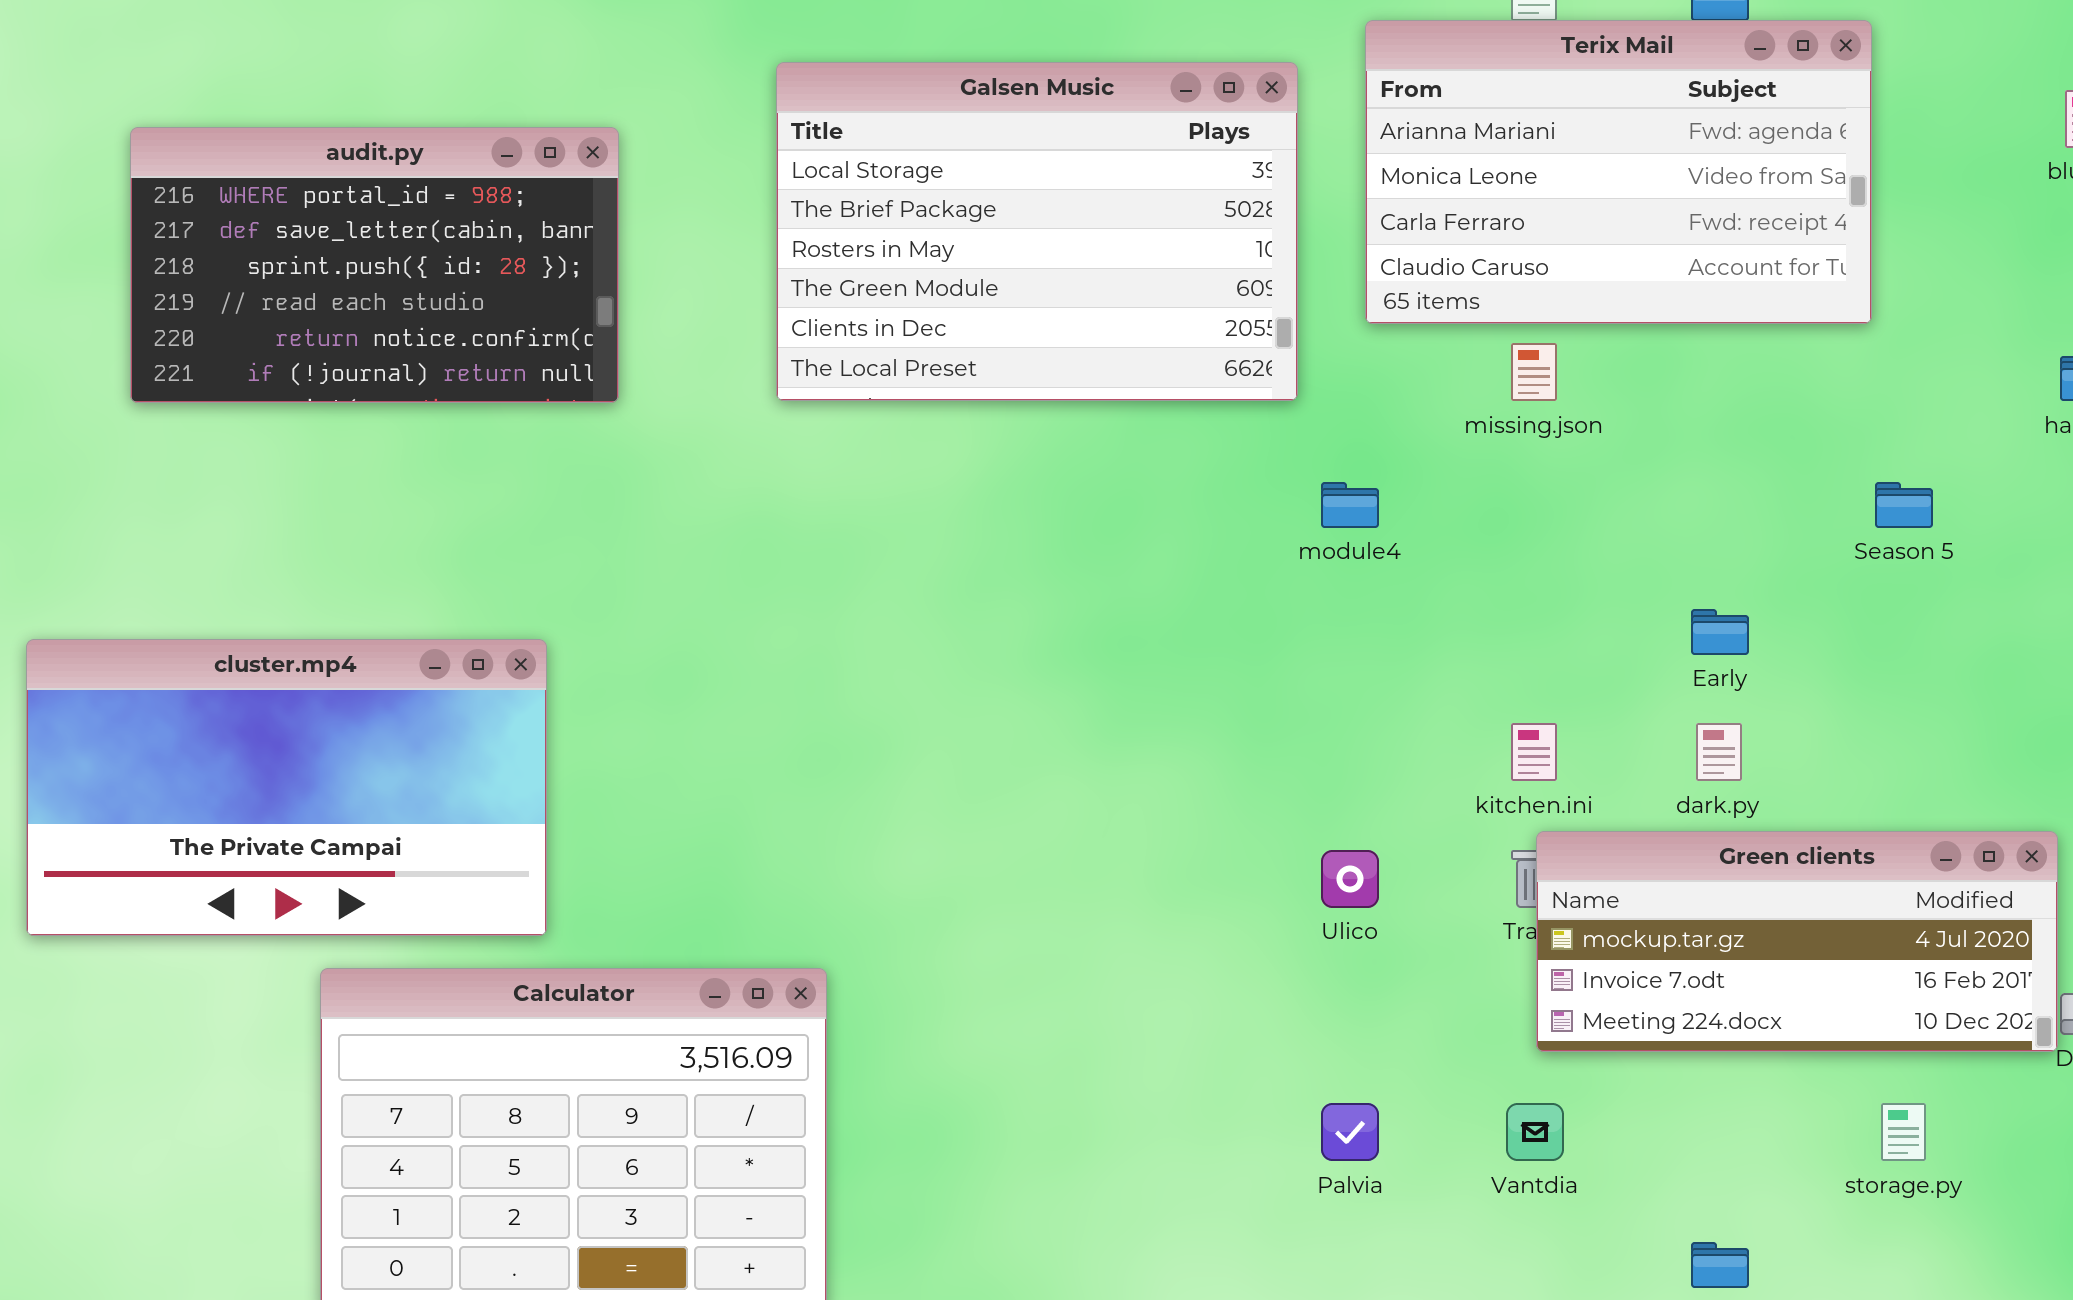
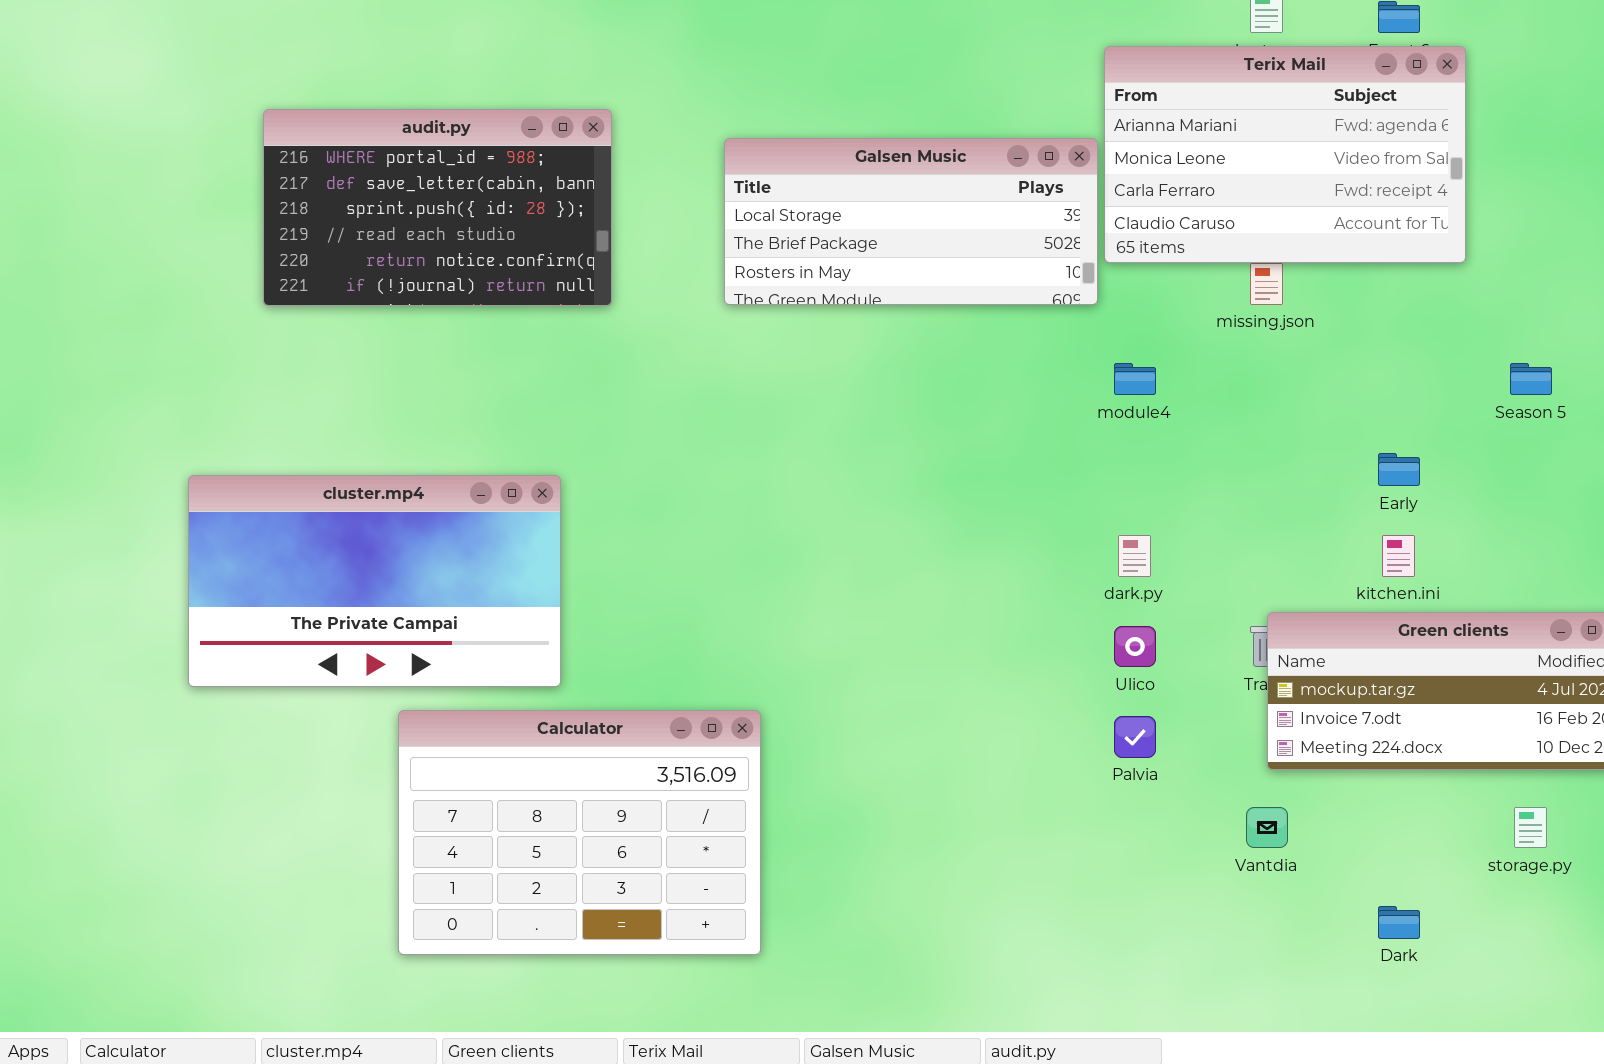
Terix Mail: [1365,20,1872,324] -> [1104,46,1466,263], moved
Galsen Music: [776,62,1298,401] -> [724,138,1098,305], resized
kitchen.ini: [1511,723,1557,781] -> [1382,535,1415,577], moved
dark.py: [1696,723,1742,781] -> [1118,535,1151,577], moved
Palvia: [1321,1103,1379,1161] -> [1114,716,1156,758], moved

